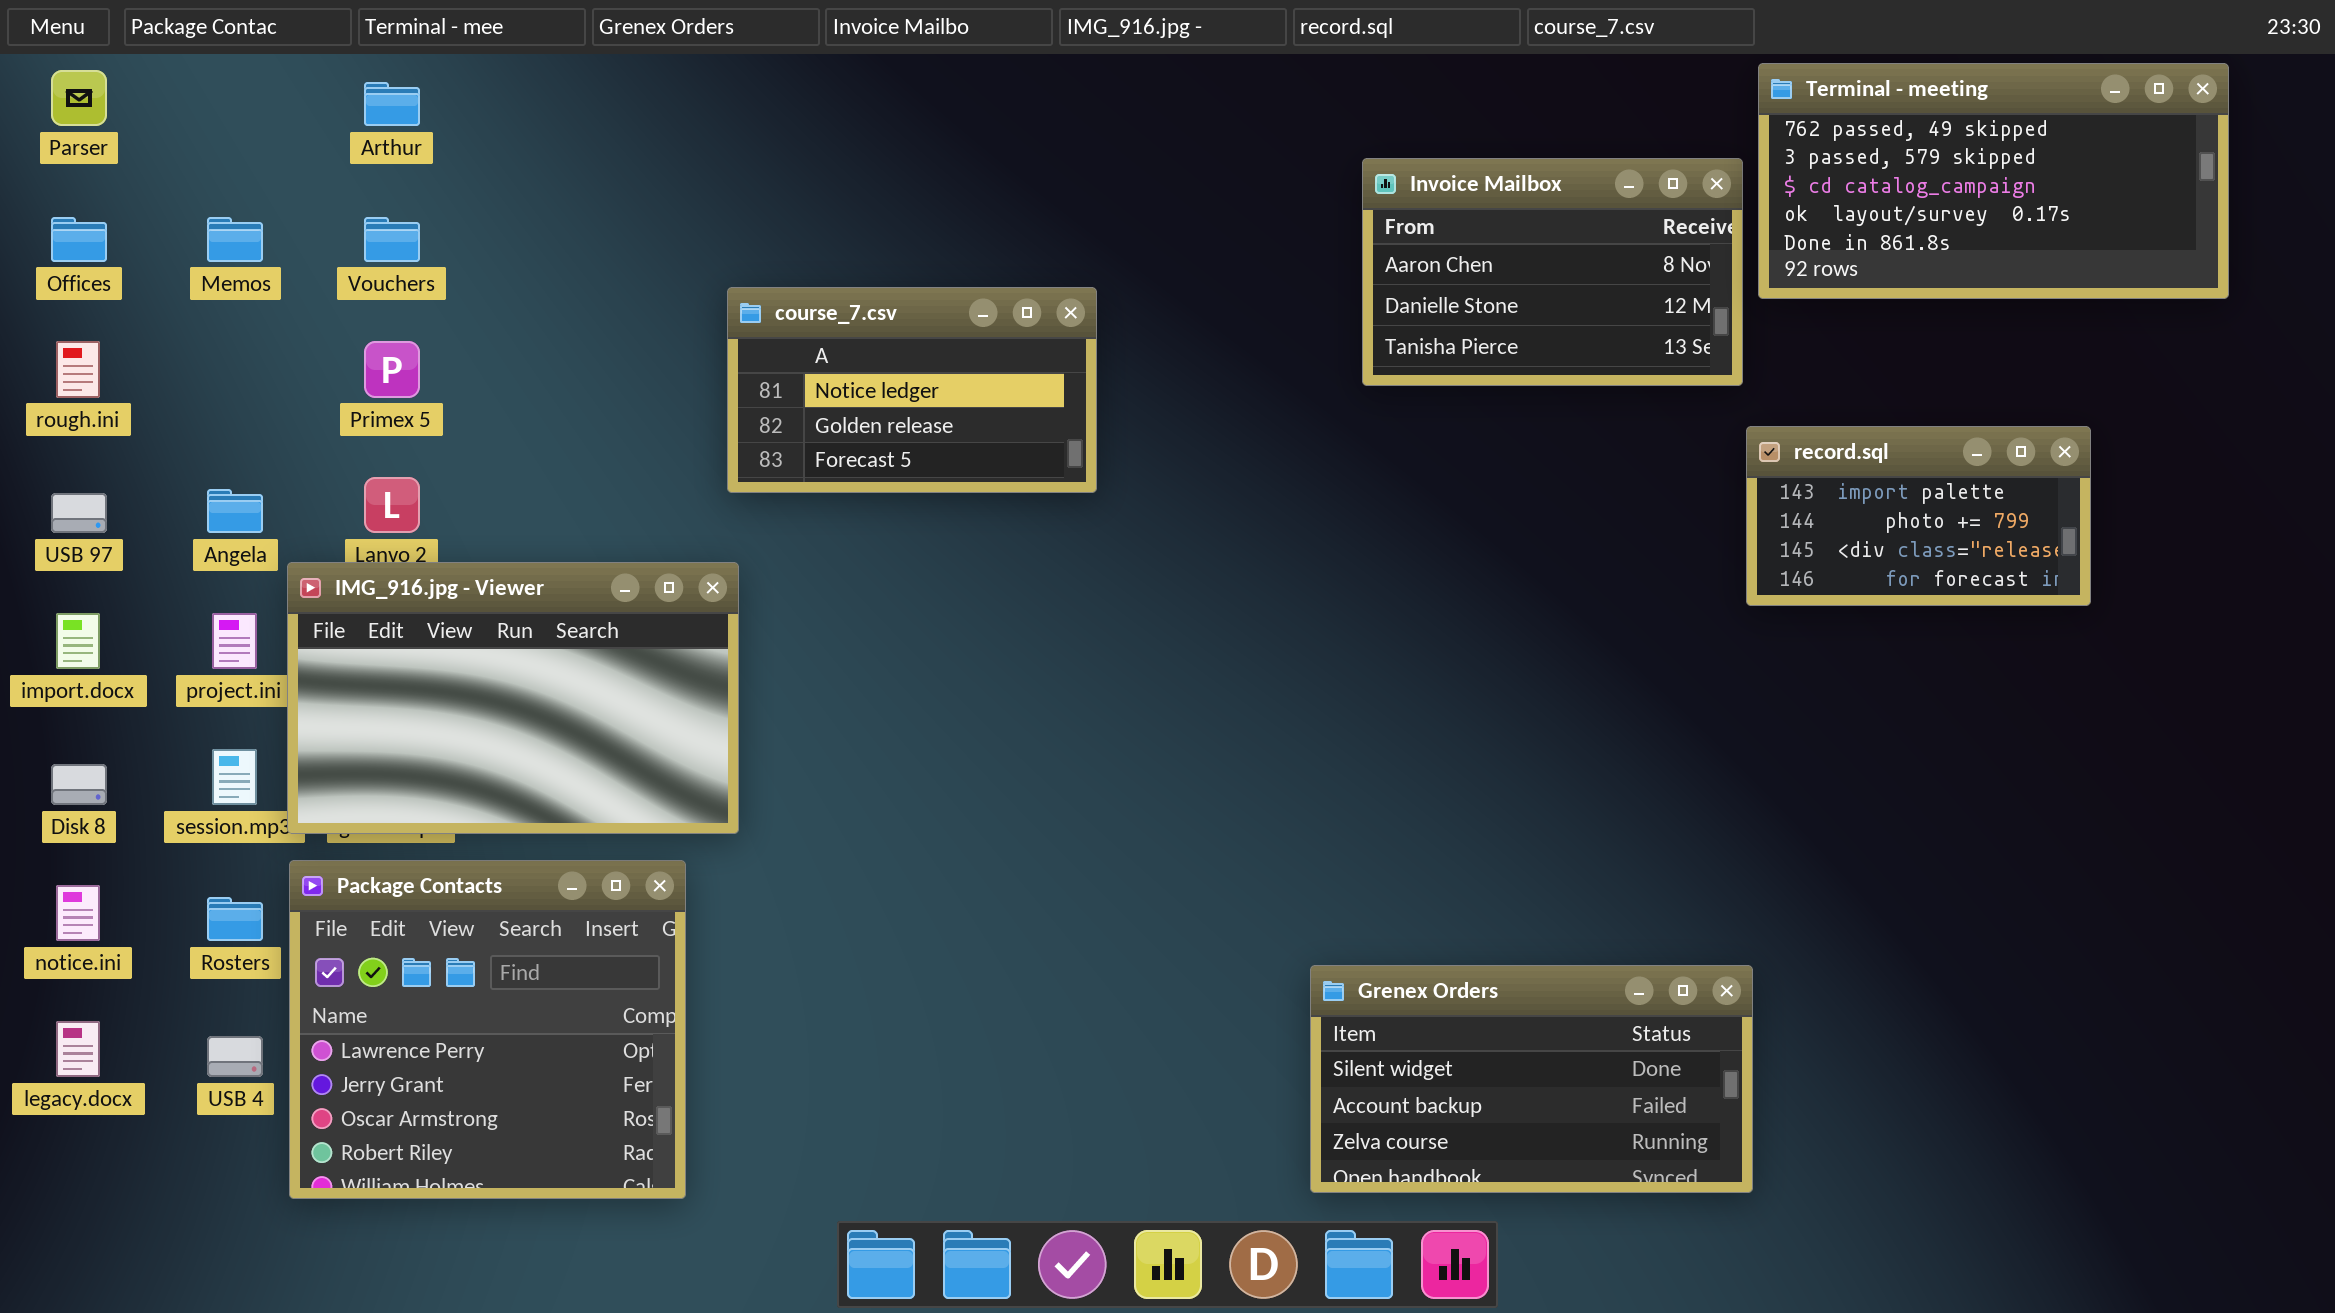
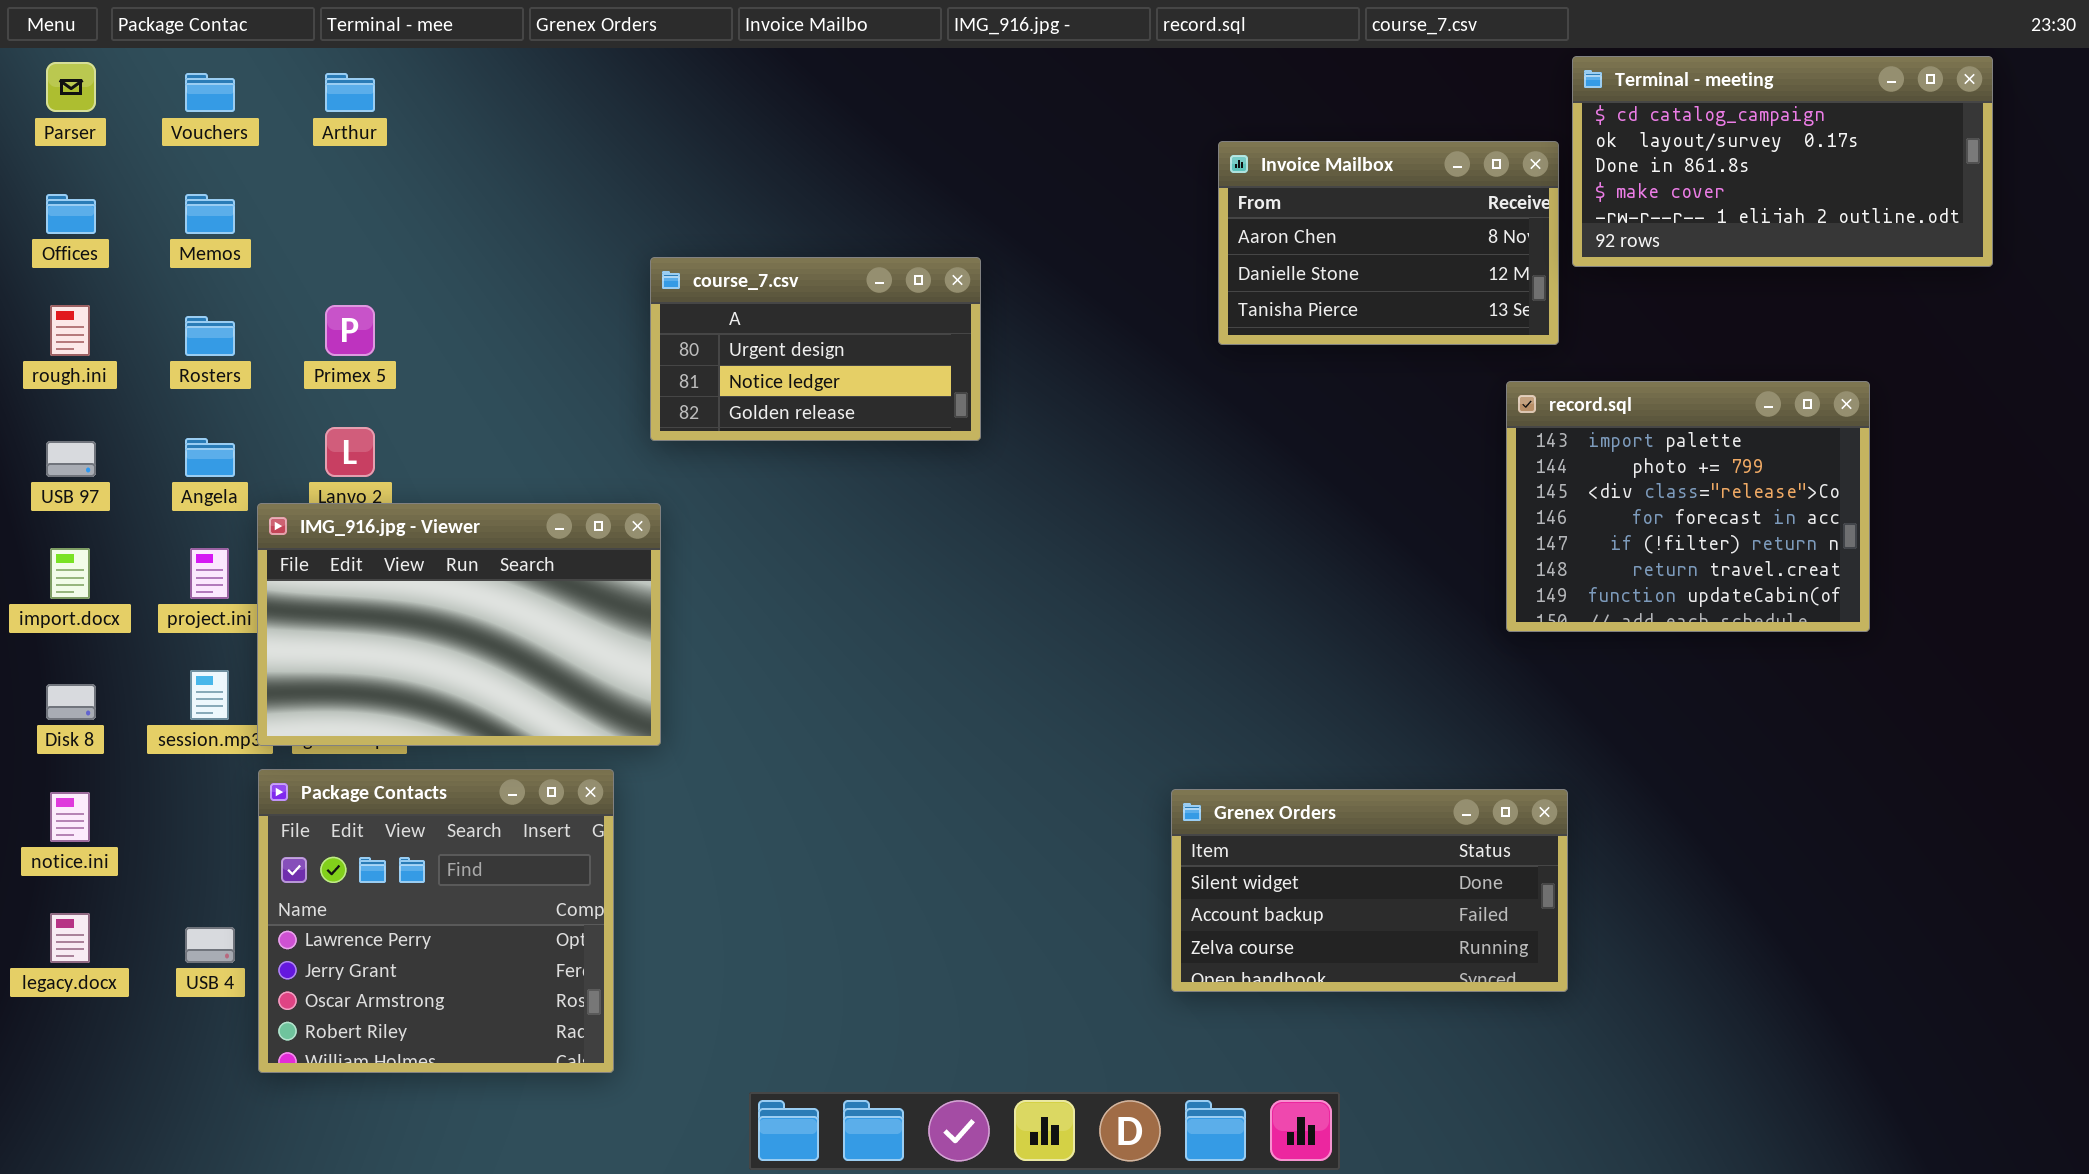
Terminal - meeting: [1758,63,2229,299] -> [1572,56,1993,267], scrolled down 2 rows
Vouchers: [364,217,420,262] -> [185,73,235,112], moved
course_7.csv: [727,287,1097,493] -> [650,257,981,441], scrolled up 1 row
record.sql: [1746,426,2091,606] -> [1506,381,1870,632], resized
Rosters: [207,897,263,941] -> [185,316,235,356], moved
Grenex Orders: [1310,965,1753,1193] -> [1171,789,1568,992], moved

